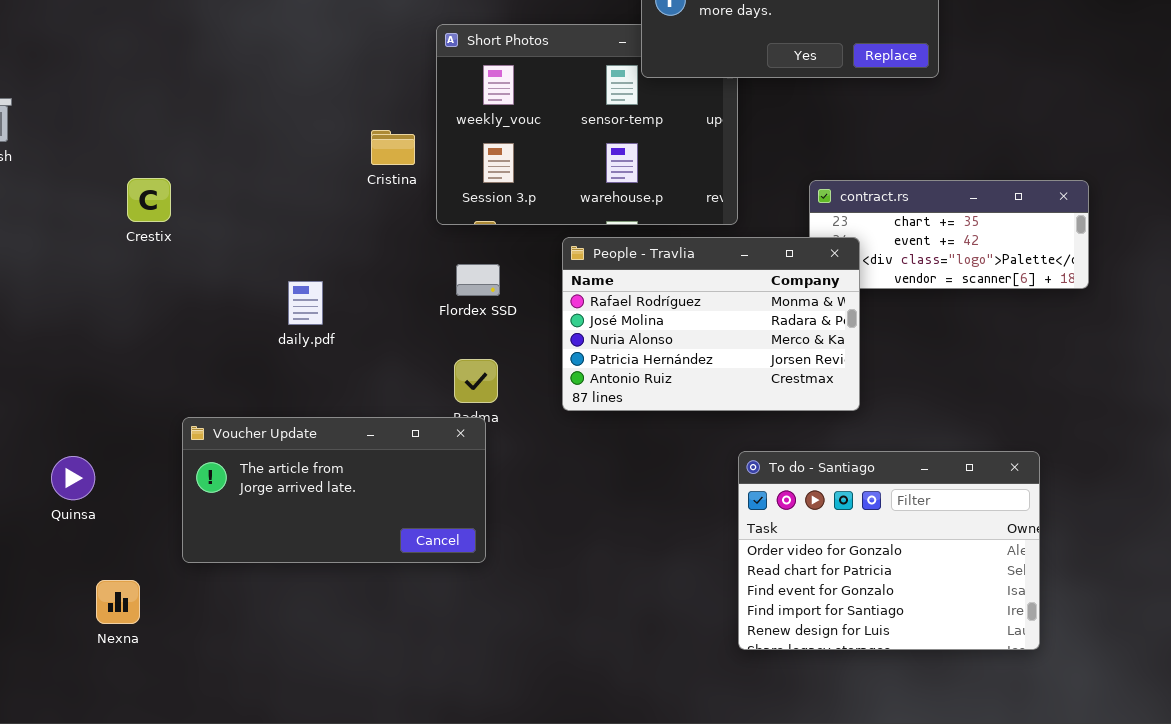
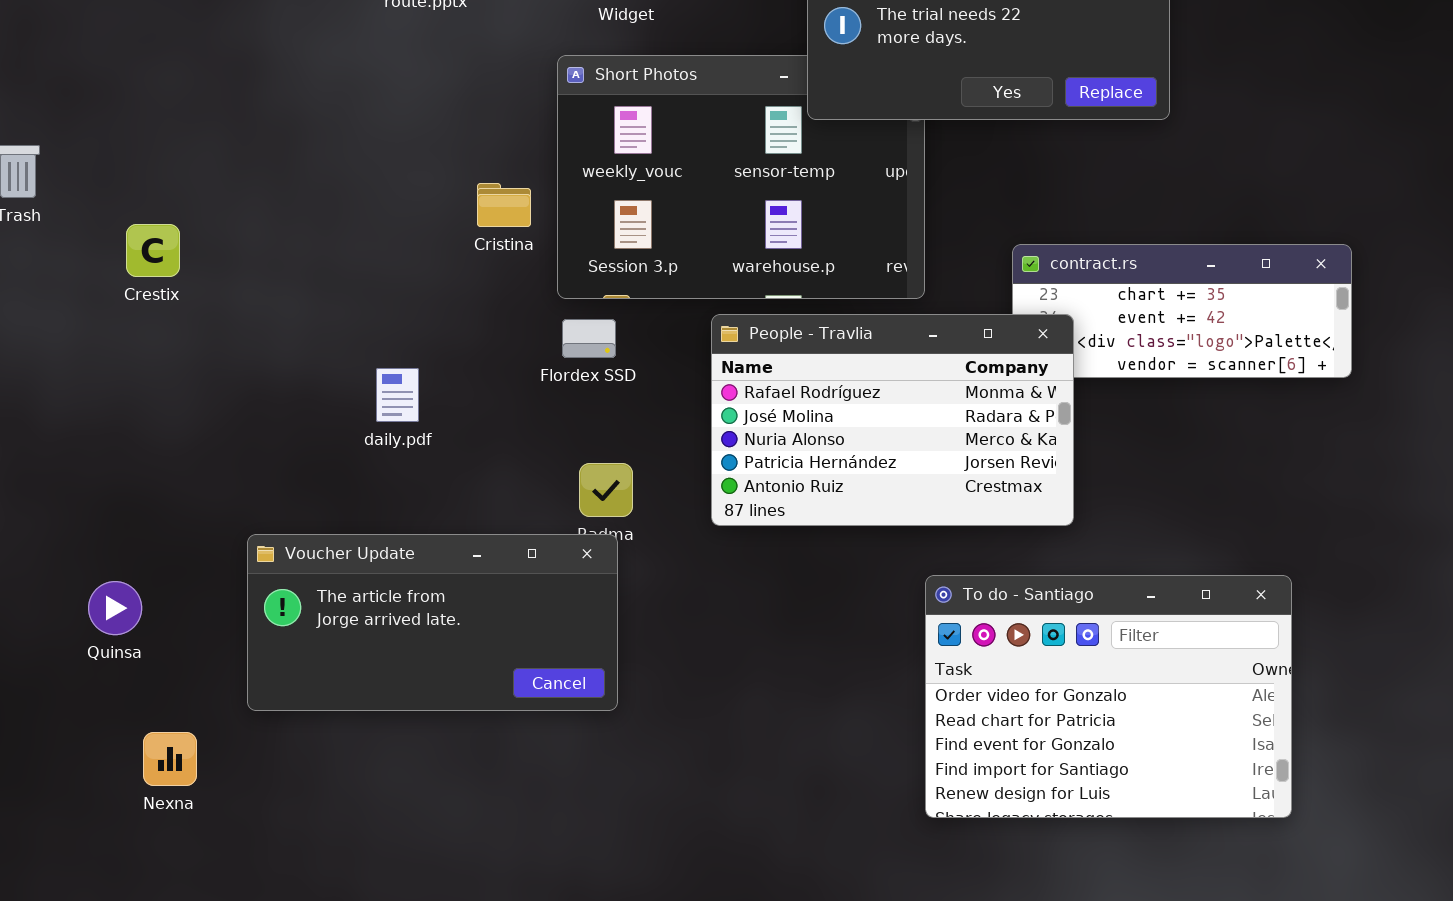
Crestix: [127,178,171,222] -> [126,224,180,277], moved
Flordex SSD: [456,264,500,296] -> [562,319,616,358], moved

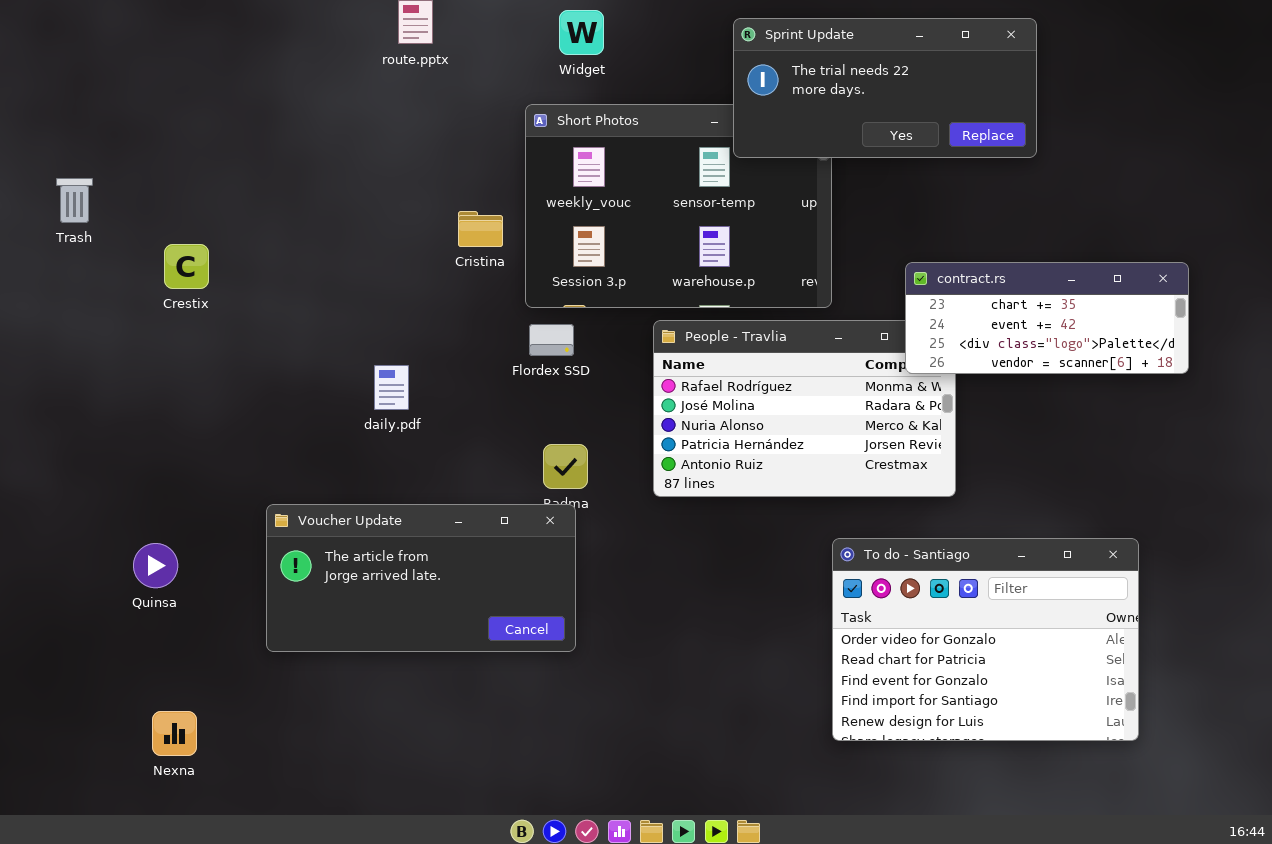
contract.rs: [1012,244,1352,378] -> [905,262,1189,374], raised
Nexna: [143,732,197,786] -> [152,711,197,756], moved

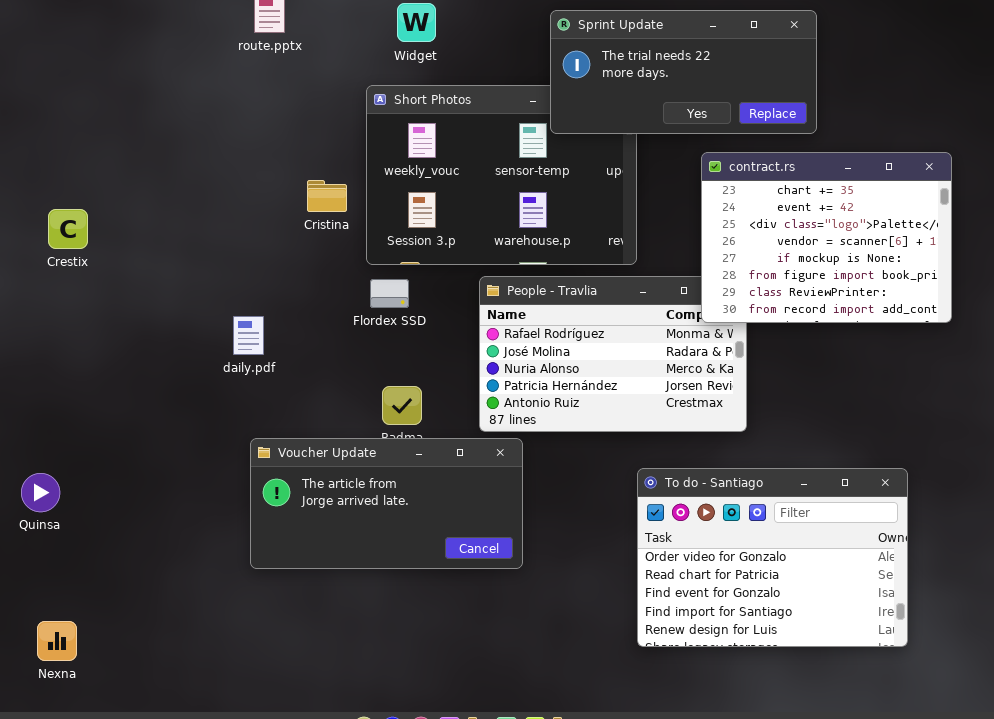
contract.rs: [905,262,1189,374] -> [701,152,952,323], resized
Voucher Update: [266,504,576,652] -> [250,438,523,569], moved

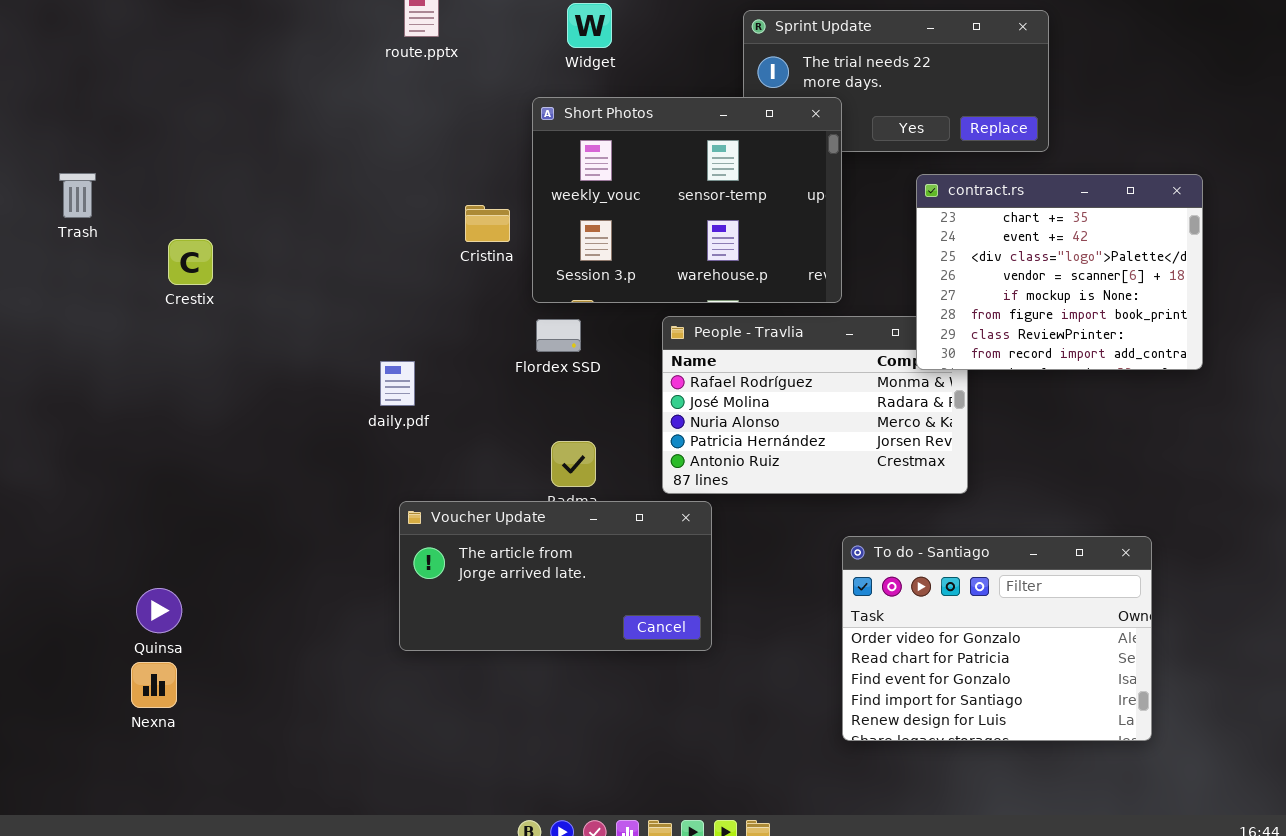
Short Photos: [366,85,637,265] -> [532,97,842,303], raised
Quinsa: [21,473,60,512] -> [136,588,182,633], moved
Nexna: [37,621,77,661] -> [131,662,177,708], moved

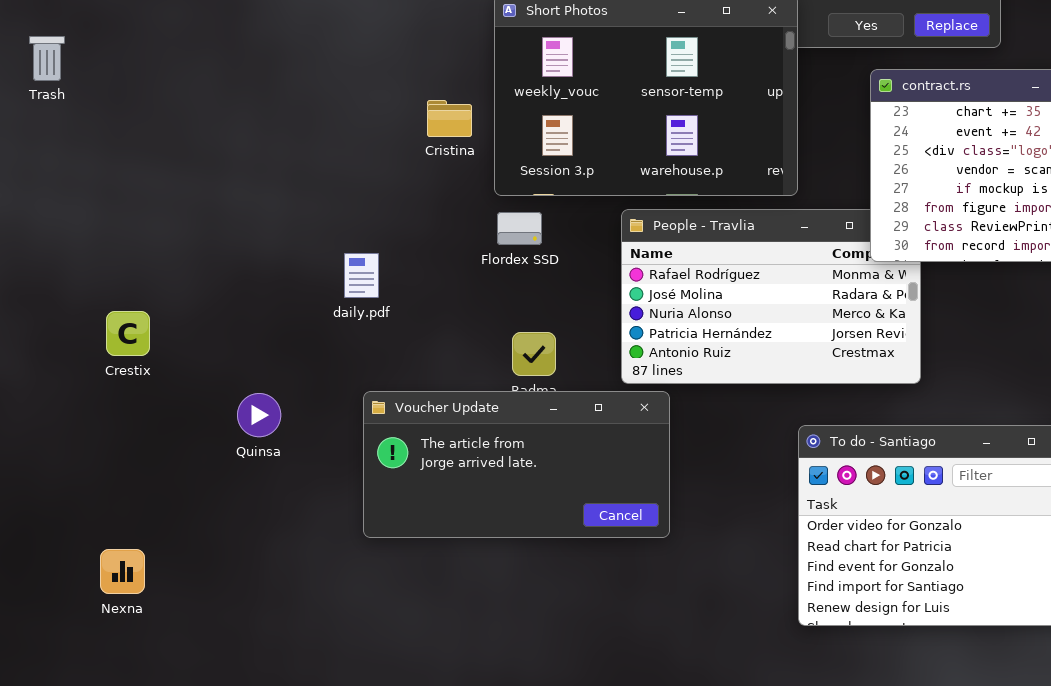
Trash: [59,173,96,218] -> [29,36,65,81], moved
Crestix: [168,239,213,285] -> [106,311,150,356], moved
Quinsa: [136,588,182,633] -> [237,393,281,437], moved

